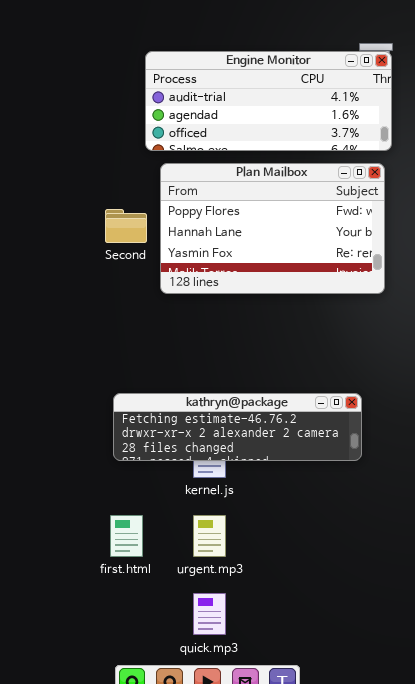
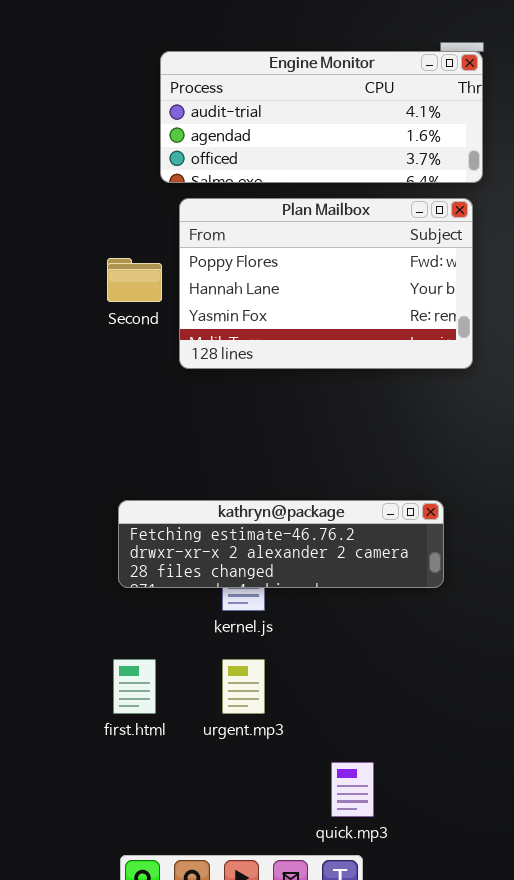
quick.mp3: [193,593,226,635] -> [331,762,374,817], moved

